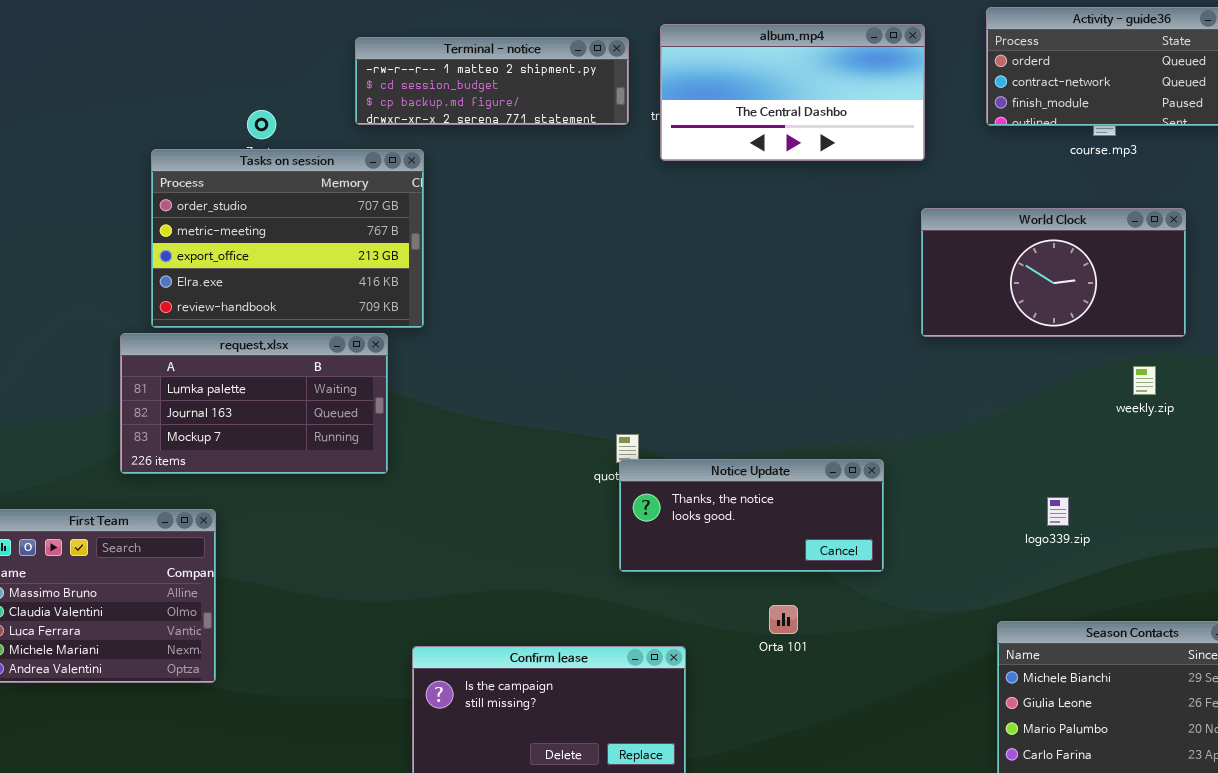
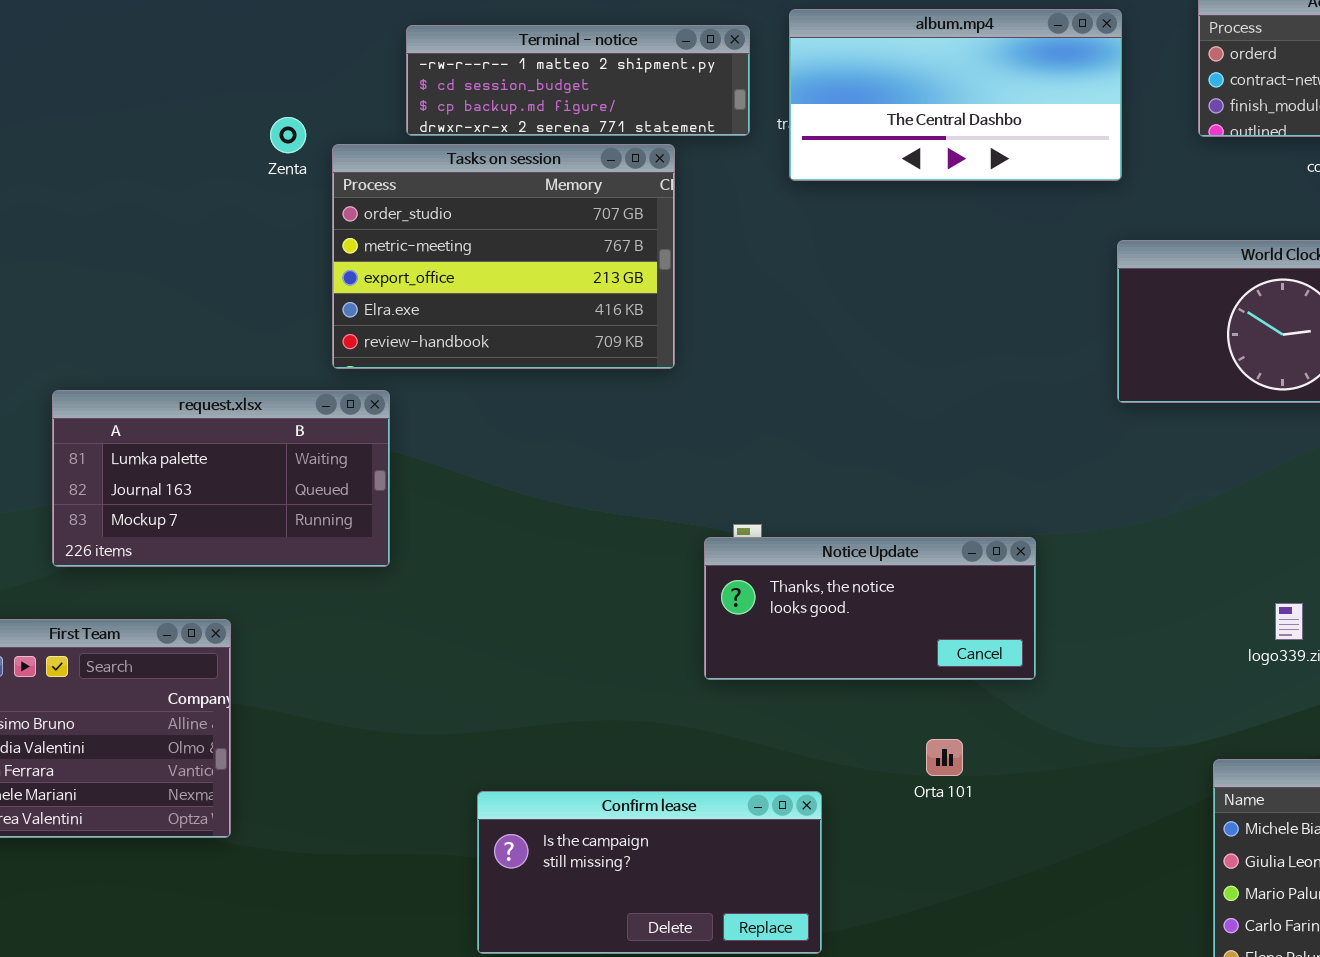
Tasks on session: [151,149,424,328] -> [332,144,675,369], moved
request.xlsx: [120,333,388,474] -> [52,390,390,567], moved
Notice Update: [619,459,884,572] -> [704,537,1036,680], moved

